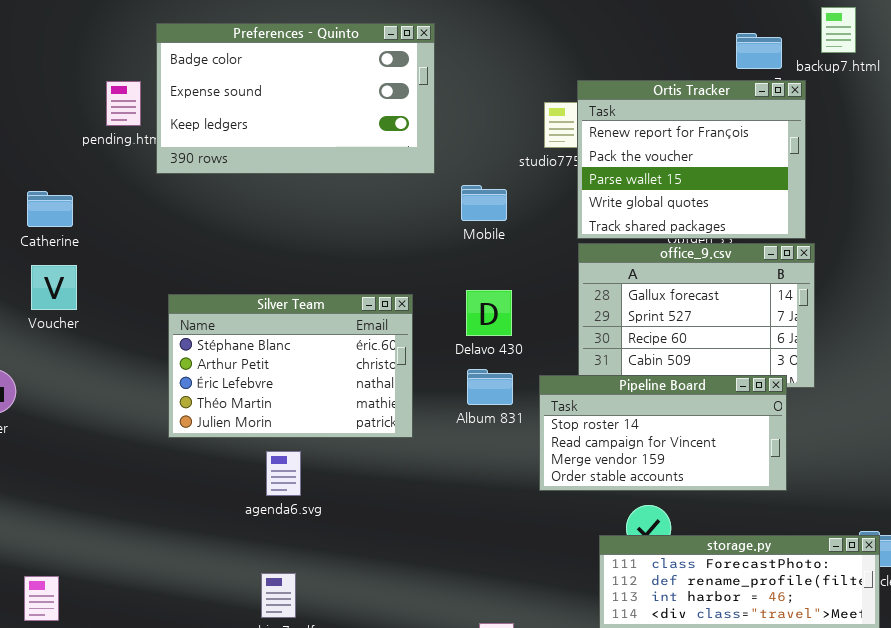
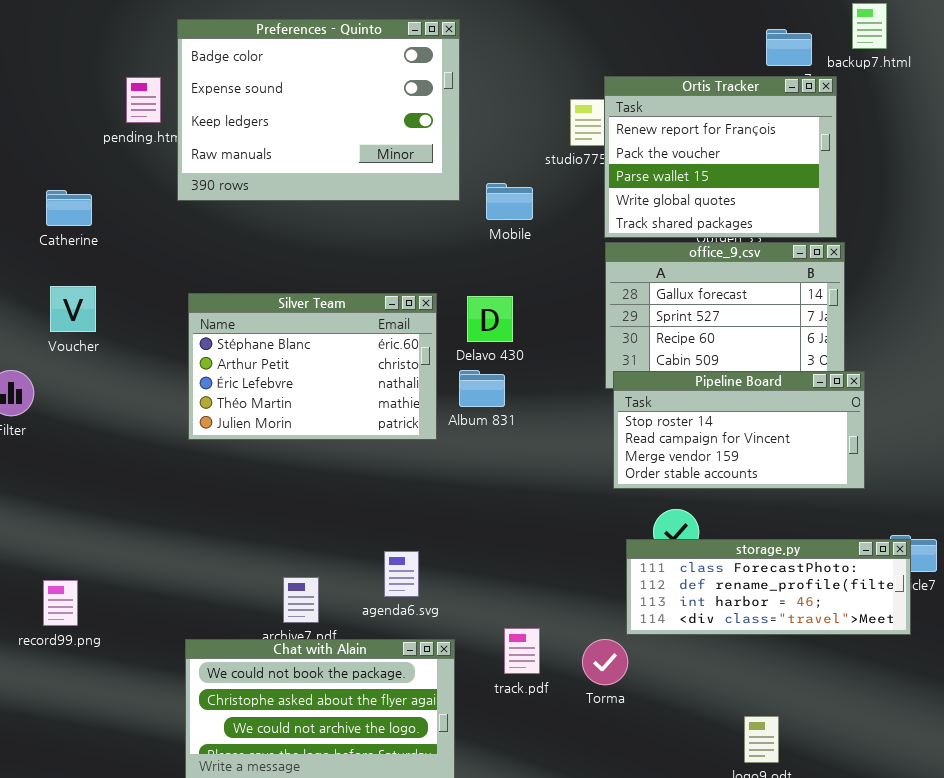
Preferences - Quinto: [156,23,435,174] -> [177,19,460,201], resized
Voucher: [31,265,77,310] -> [50,286,96,332], moved
Delavo 430: [466,290,512,336] -> [467,296,513,342], moved
Album 831: [467,369,513,405] -> [459,370,505,407], moved
Pipeline Board: [539,375,787,491] -> [613,371,865,489], moved
agenda6.svg: [266,451,301,496] -> [384,551,419,597], moved

